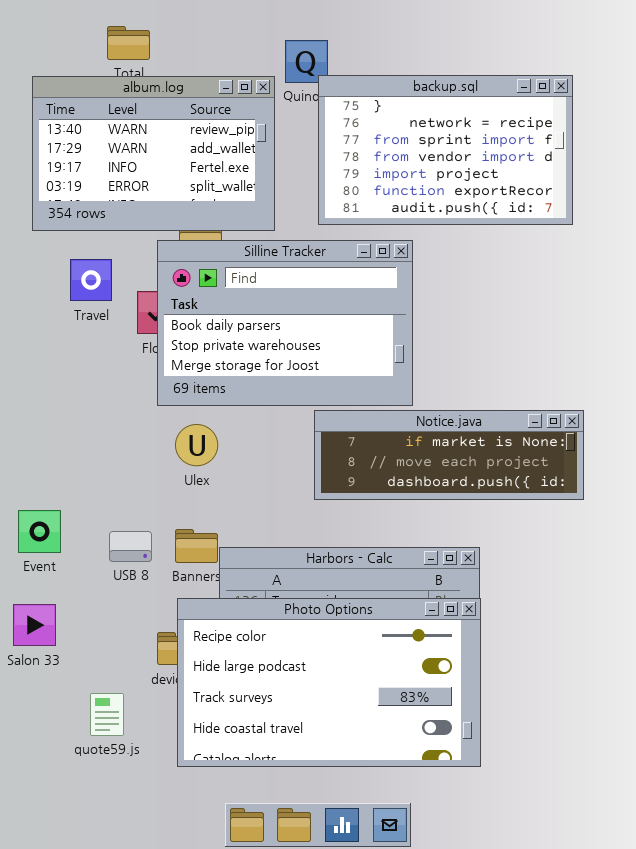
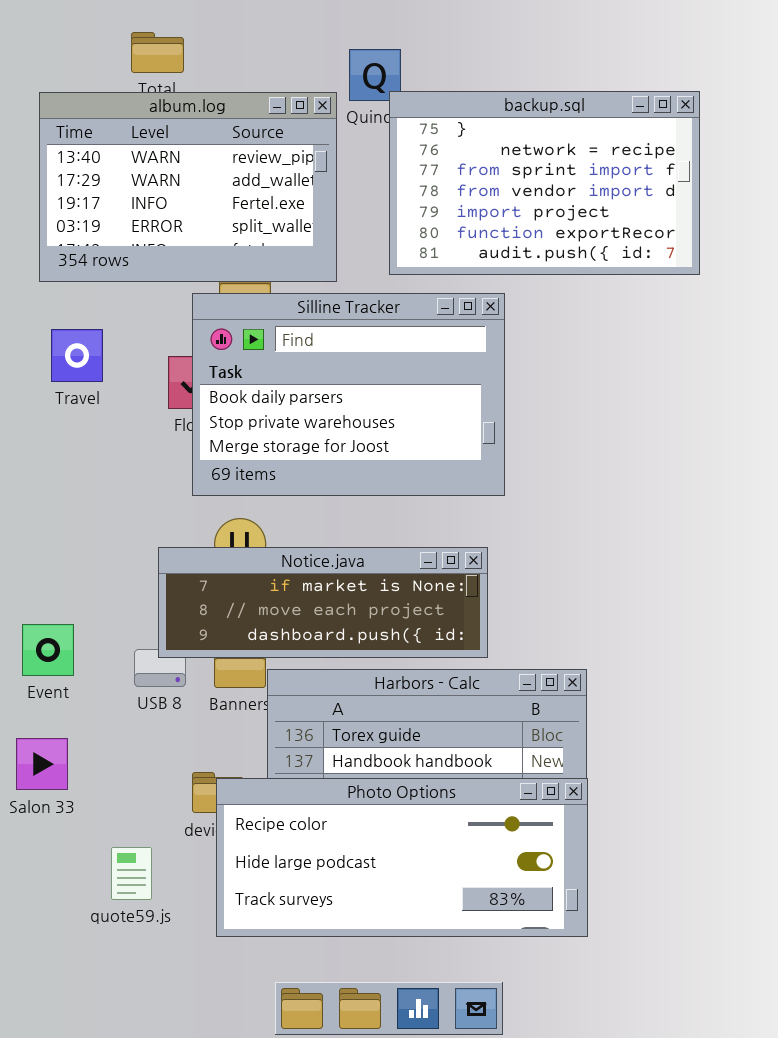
Travel: [70,259,112,301] -> [51,329,103,382], moved
Notice.java: [314,410,584,500] -> [158,547,488,658], moved
Photo Options: [177,598,481,767] -> [216,778,588,937], resized

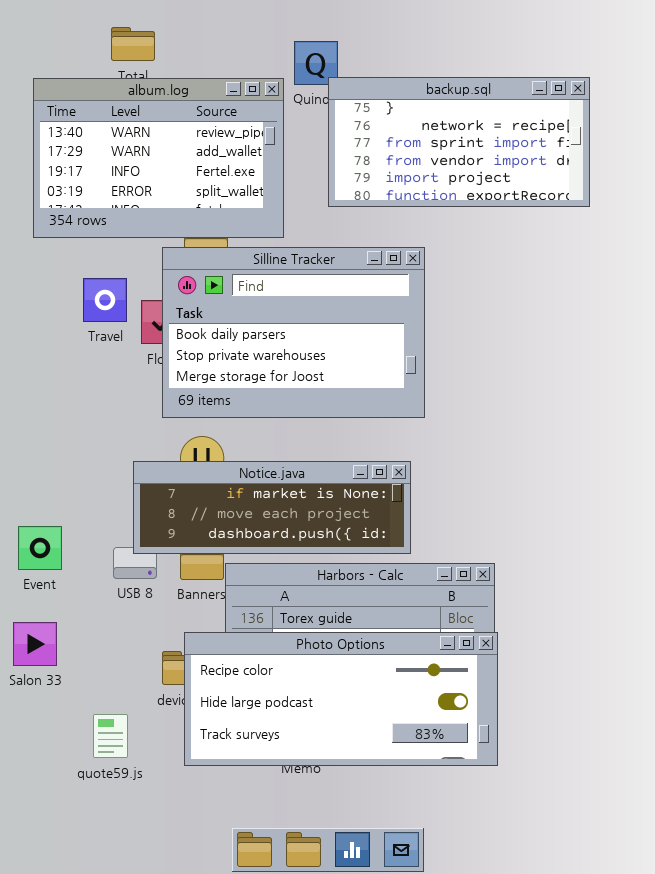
backup.sql: [389,91,700,275] -> [328,77,590,207], resized
Travel: [51,329,103,382] -> [83,278,127,322], moved
Photo Options: [216,778,588,937] -> [184,632,498,766], moved

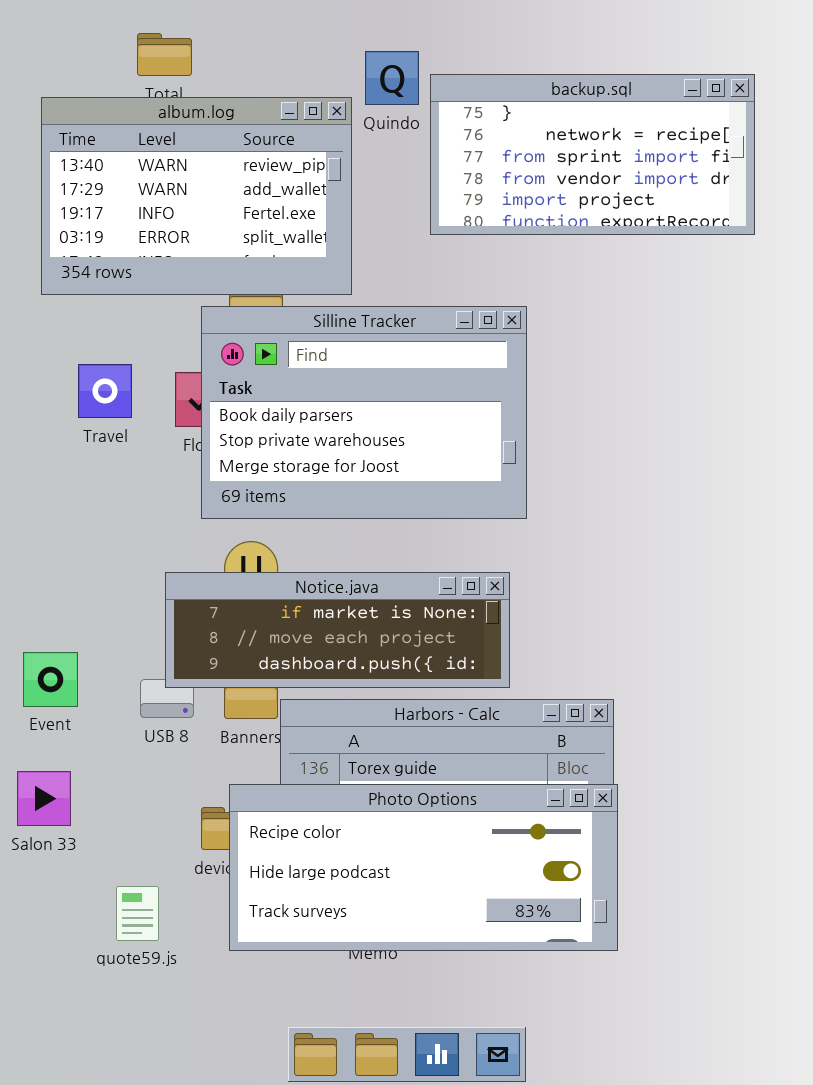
backup.sql: [328,77,590,207] -> [430,74,755,235], moved
Travel: [83,278,127,322] -> [78,364,132,418], moved

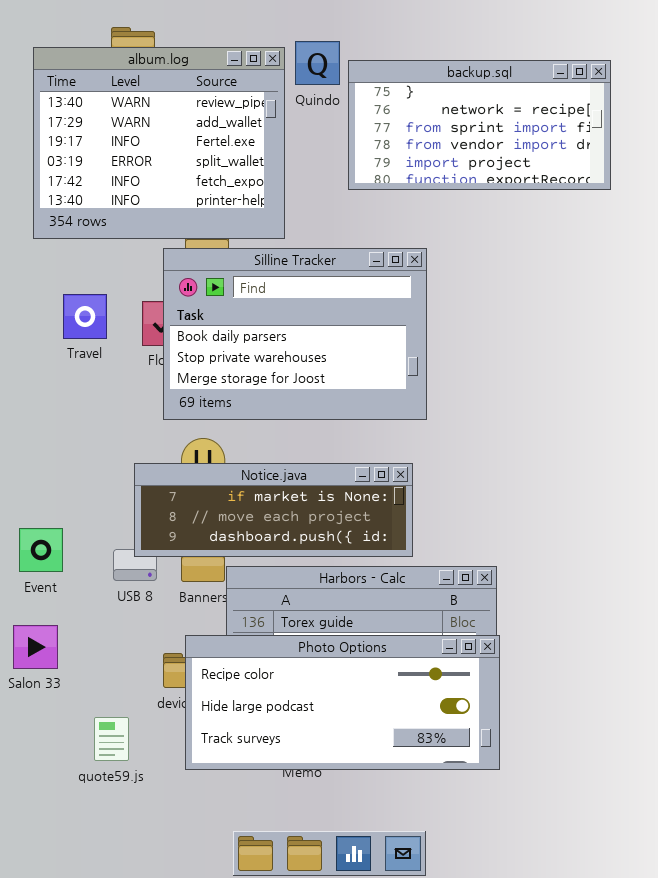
album.log: [41,97,352,295] -> [33,47,285,239], resized

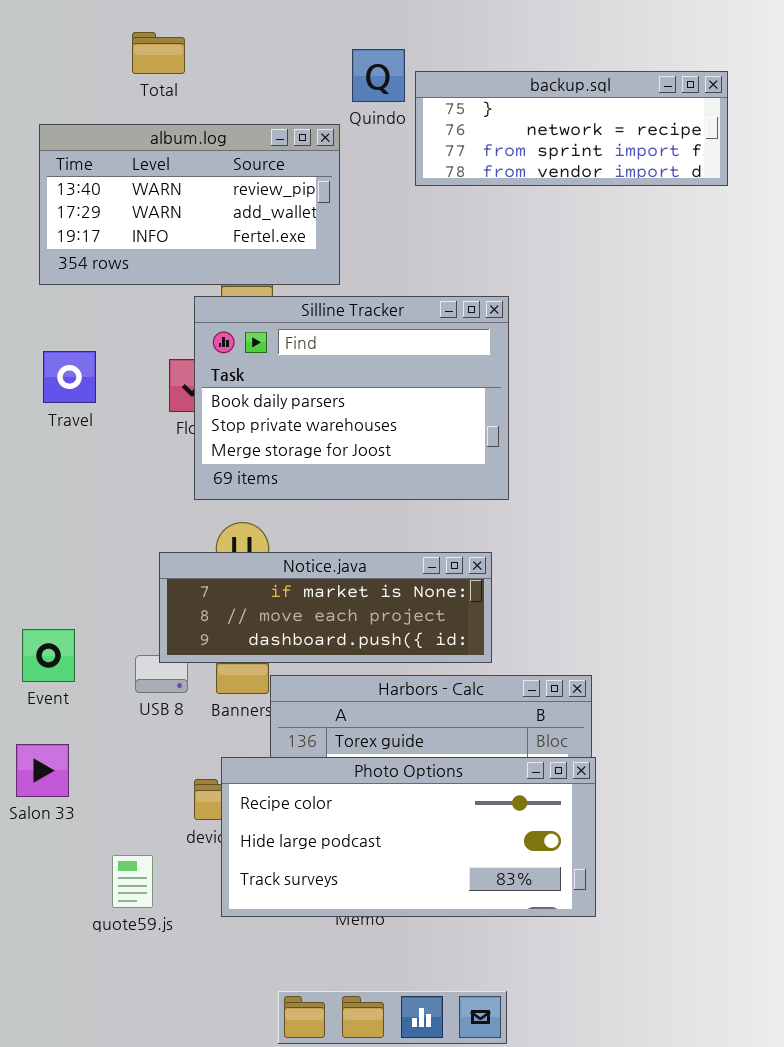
album.log: [33,47,285,239] -> [39,124,340,285], resized
backup.sql: [348,60,611,190] -> [415,71,728,186], resized
Travel: [63,294,107,339] -> [43,351,96,403], moved

